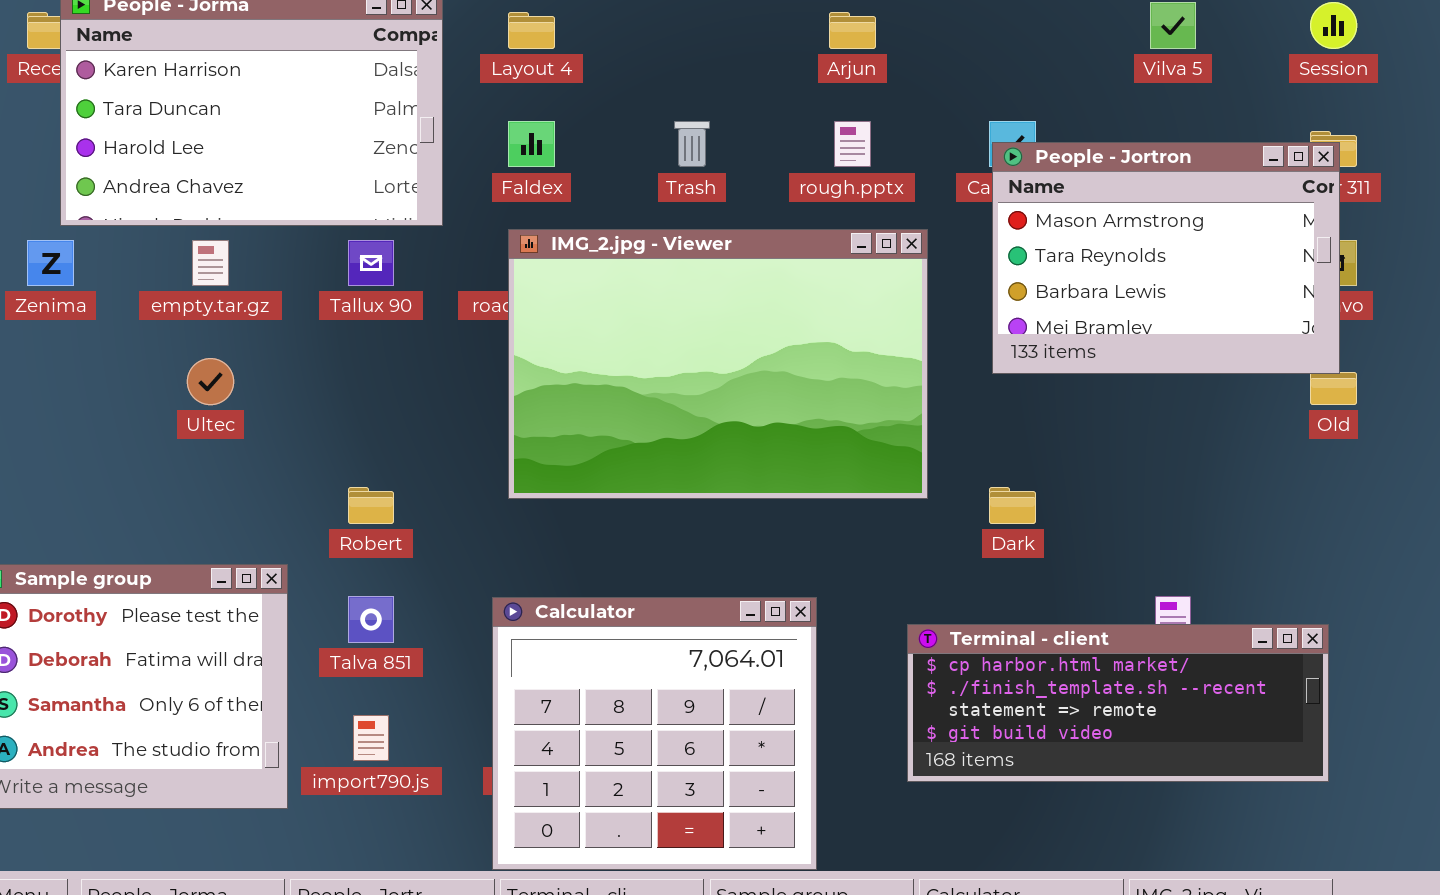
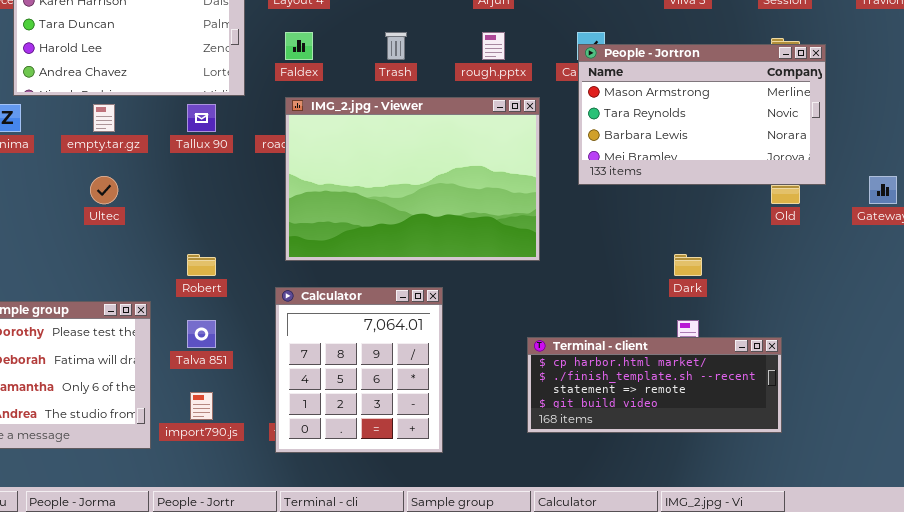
People - Jortron: [992,142,1340,374] -> [578,44,826,185], resized
Dark: [989,487,1036,524] -> [674,254,702,276], moved
Calculator: [492,597,817,870] -> [275,287,443,453], moved, resized

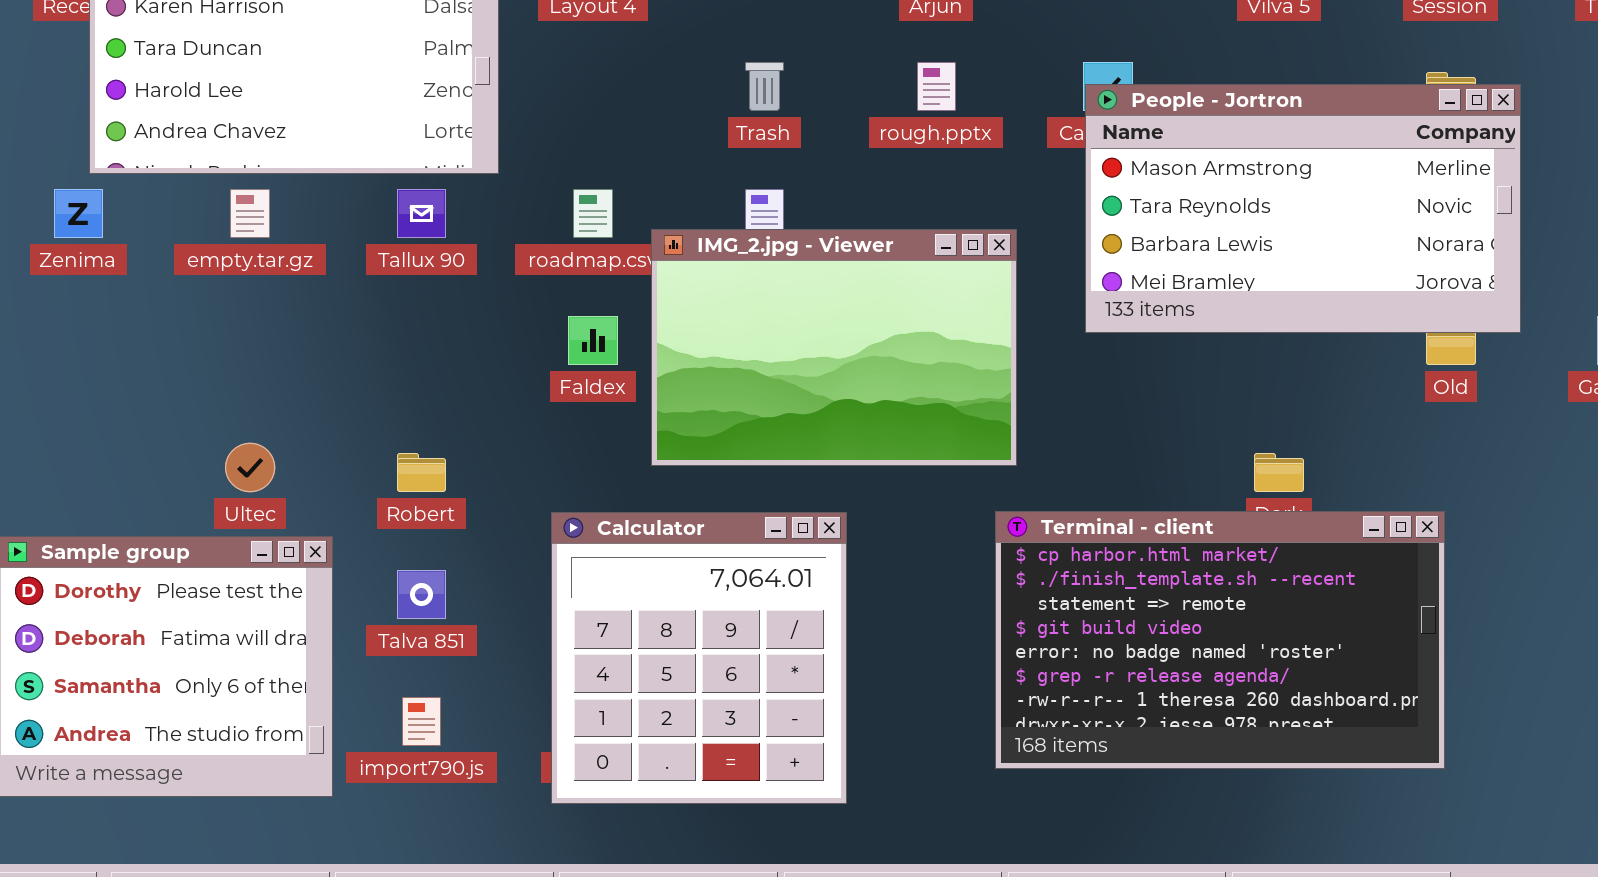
Faldex: [285,32,313,60] -> [568,316,618,365], moved
IMG_2.jpg - Viewer: [285,97,540,261] -> [651,229,1017,466], resized
Ultec: [90,176,118,204] -> [225,443,275,492], moved
Terminal - client: [527,337,782,433] -> [995,511,1445,769], resized

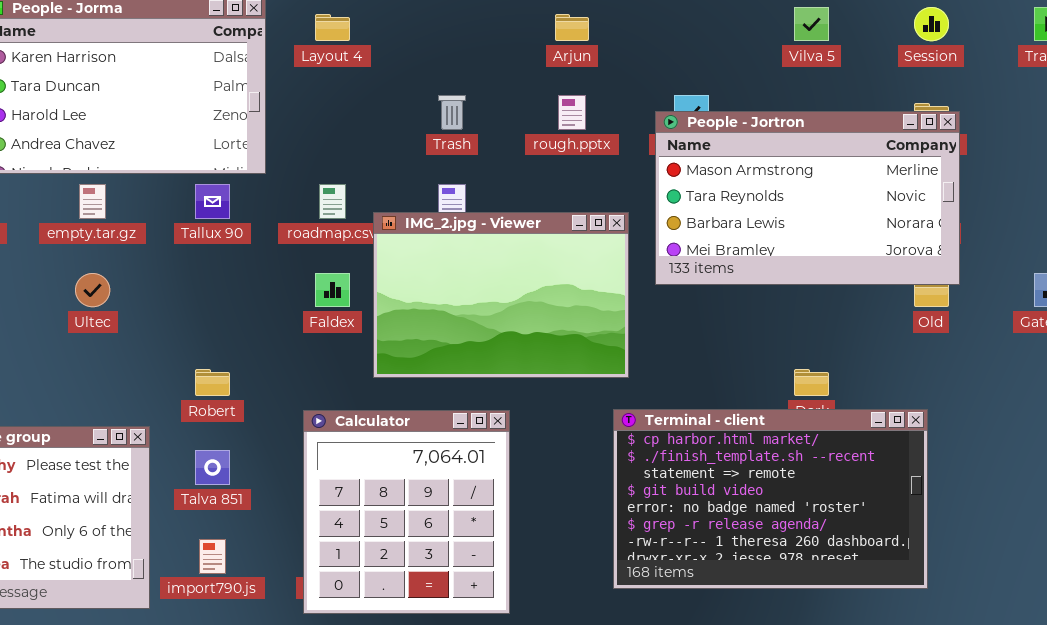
People - Jortron: [1085,84,1521,333] -> [655,111,960,285], moved
Ultec: [225,443,275,492] -> [75,273,110,307], moved

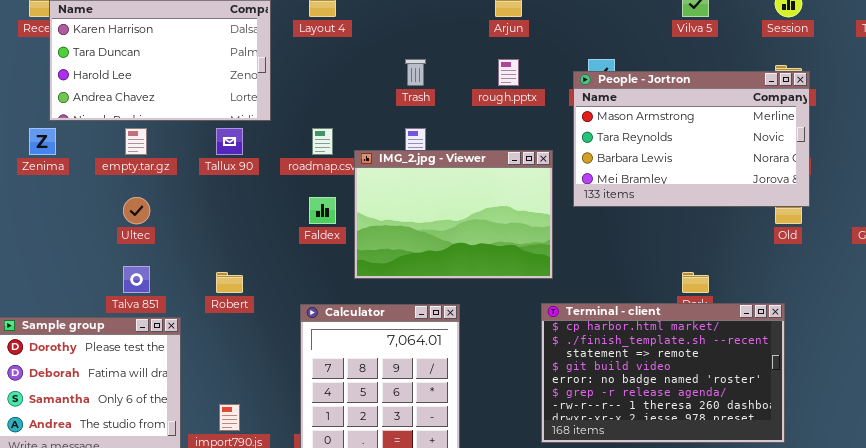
Talva 851: [195,450,230,485] -> [123,266,150,293], moved

